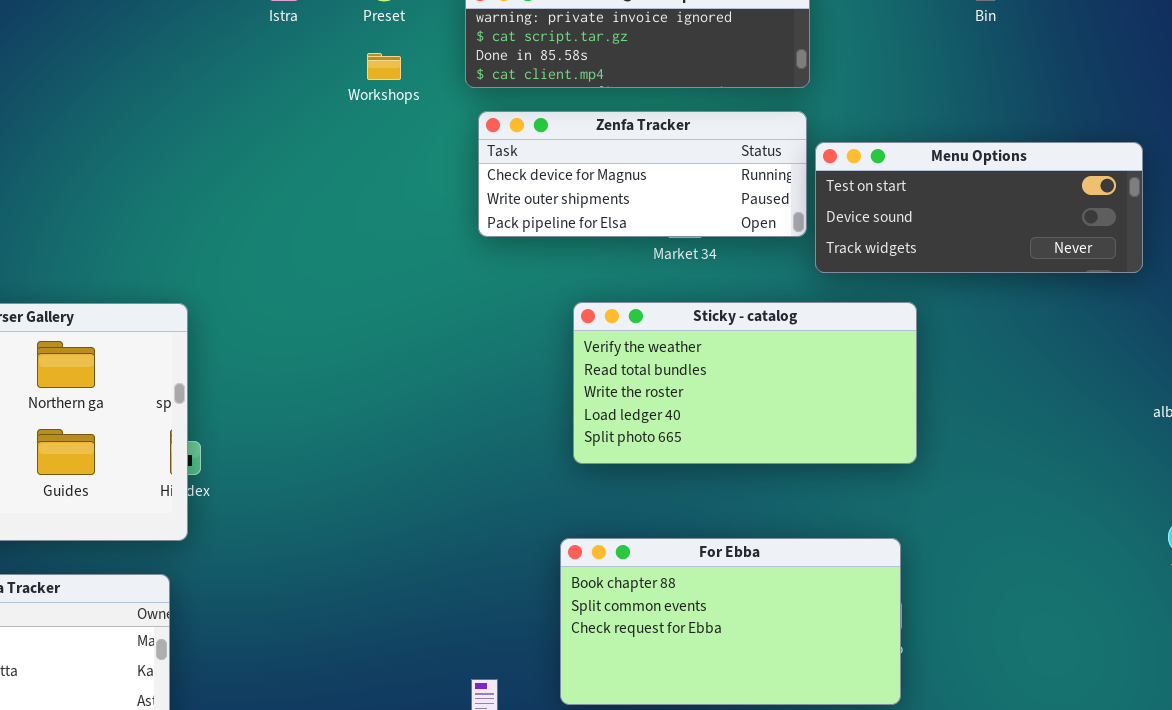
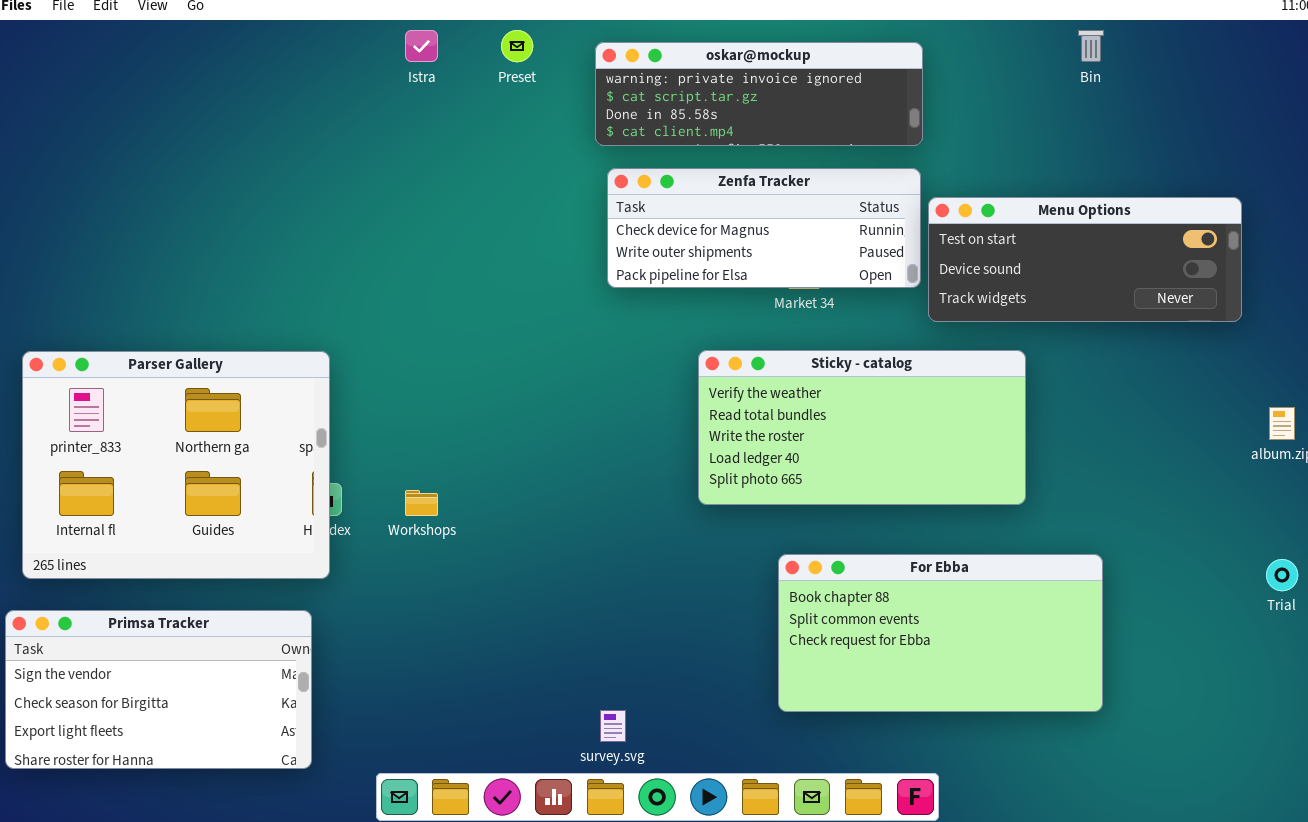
Workshops: [367,53,401,80] -> [405,490,438,516], moved
For Ebba: [560,538,901,705] -> [778,554,1103,712], moved

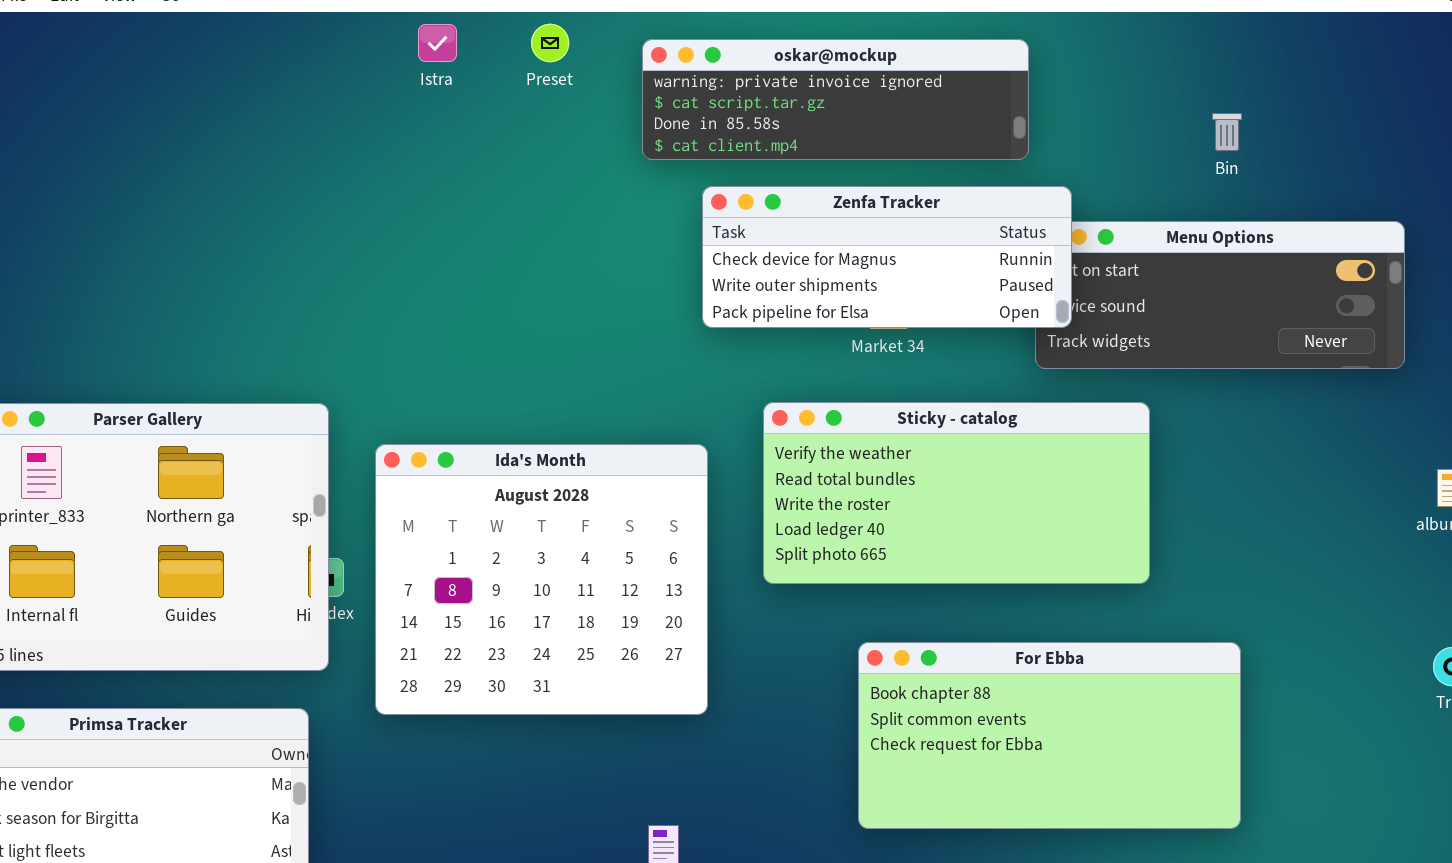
Bin: [1078,30,1104,62] -> [1212,113,1242,151], moved
Zenfa Tracker: [607,168,921,288] -> [702,186,1072,328], moved
Ida's Month: none -> [375,444,708,715], opened

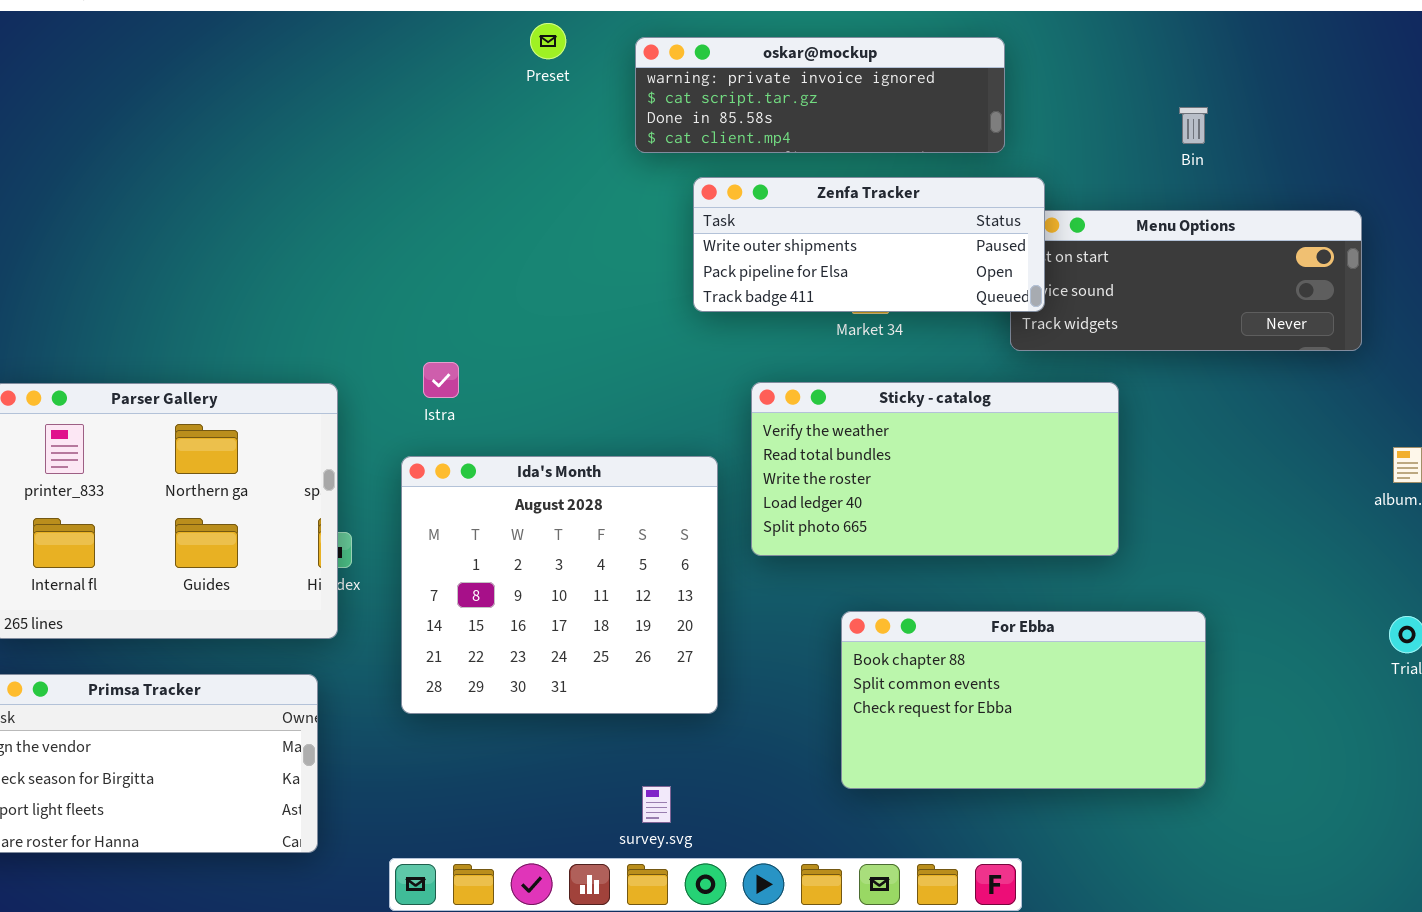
Istra: [418,24,457,62] -> [423,362,459,398], moved
Zenfa Tracker: [702,186,1072,328] -> [693,177,1045,312], scrolled down 1 row
Ida's Month: [375,444,708,715] -> [401,456,718,714], moved

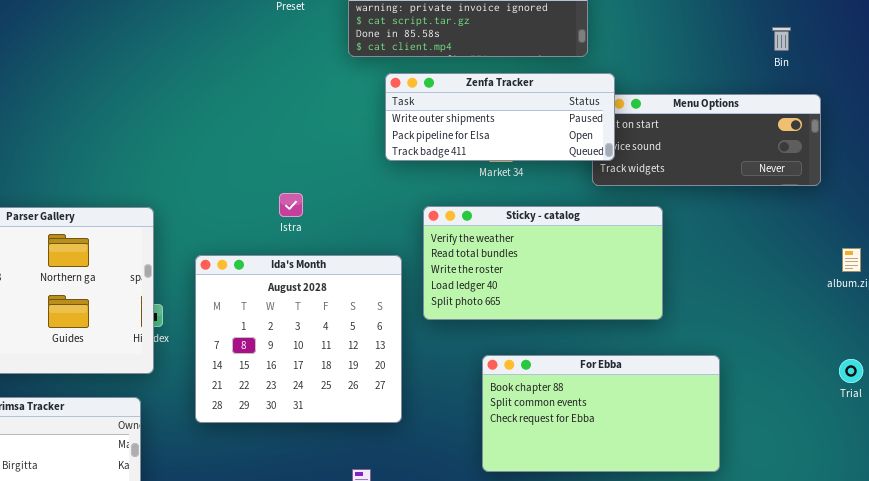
Bin: [1179,107,1208,144] -> [772,27,791,51], moved
Istra: [423,362,459,398] -> [279,193,303,217], moved

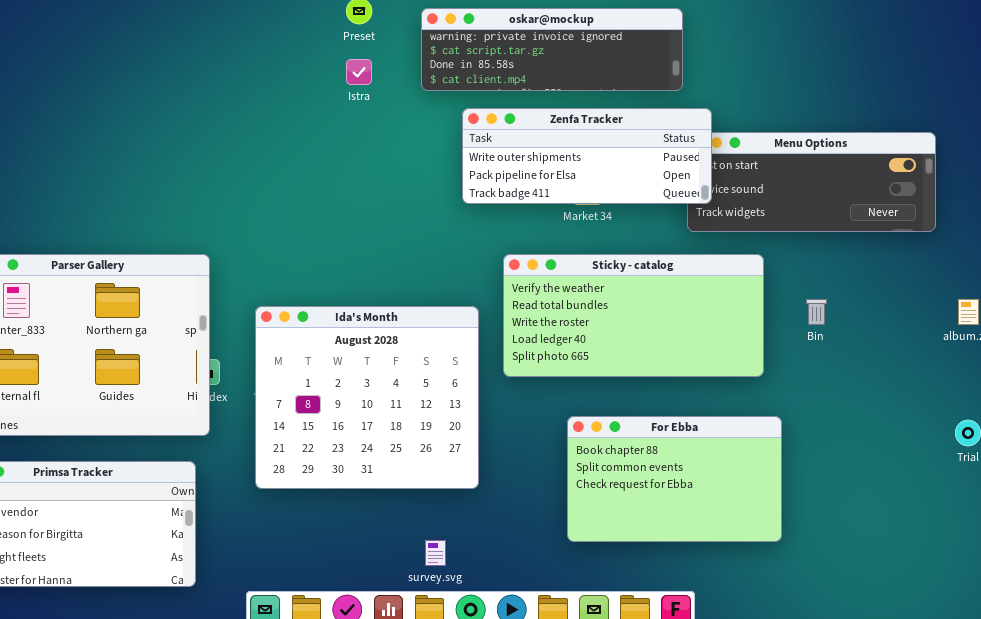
Bin: [772,27,791,51] -> [806,299,827,325], moved
Istra: [279,193,303,217] -> [346,59,372,85], moved
For Ebba: [482,355,720,472] -> [567,416,782,542], resized

